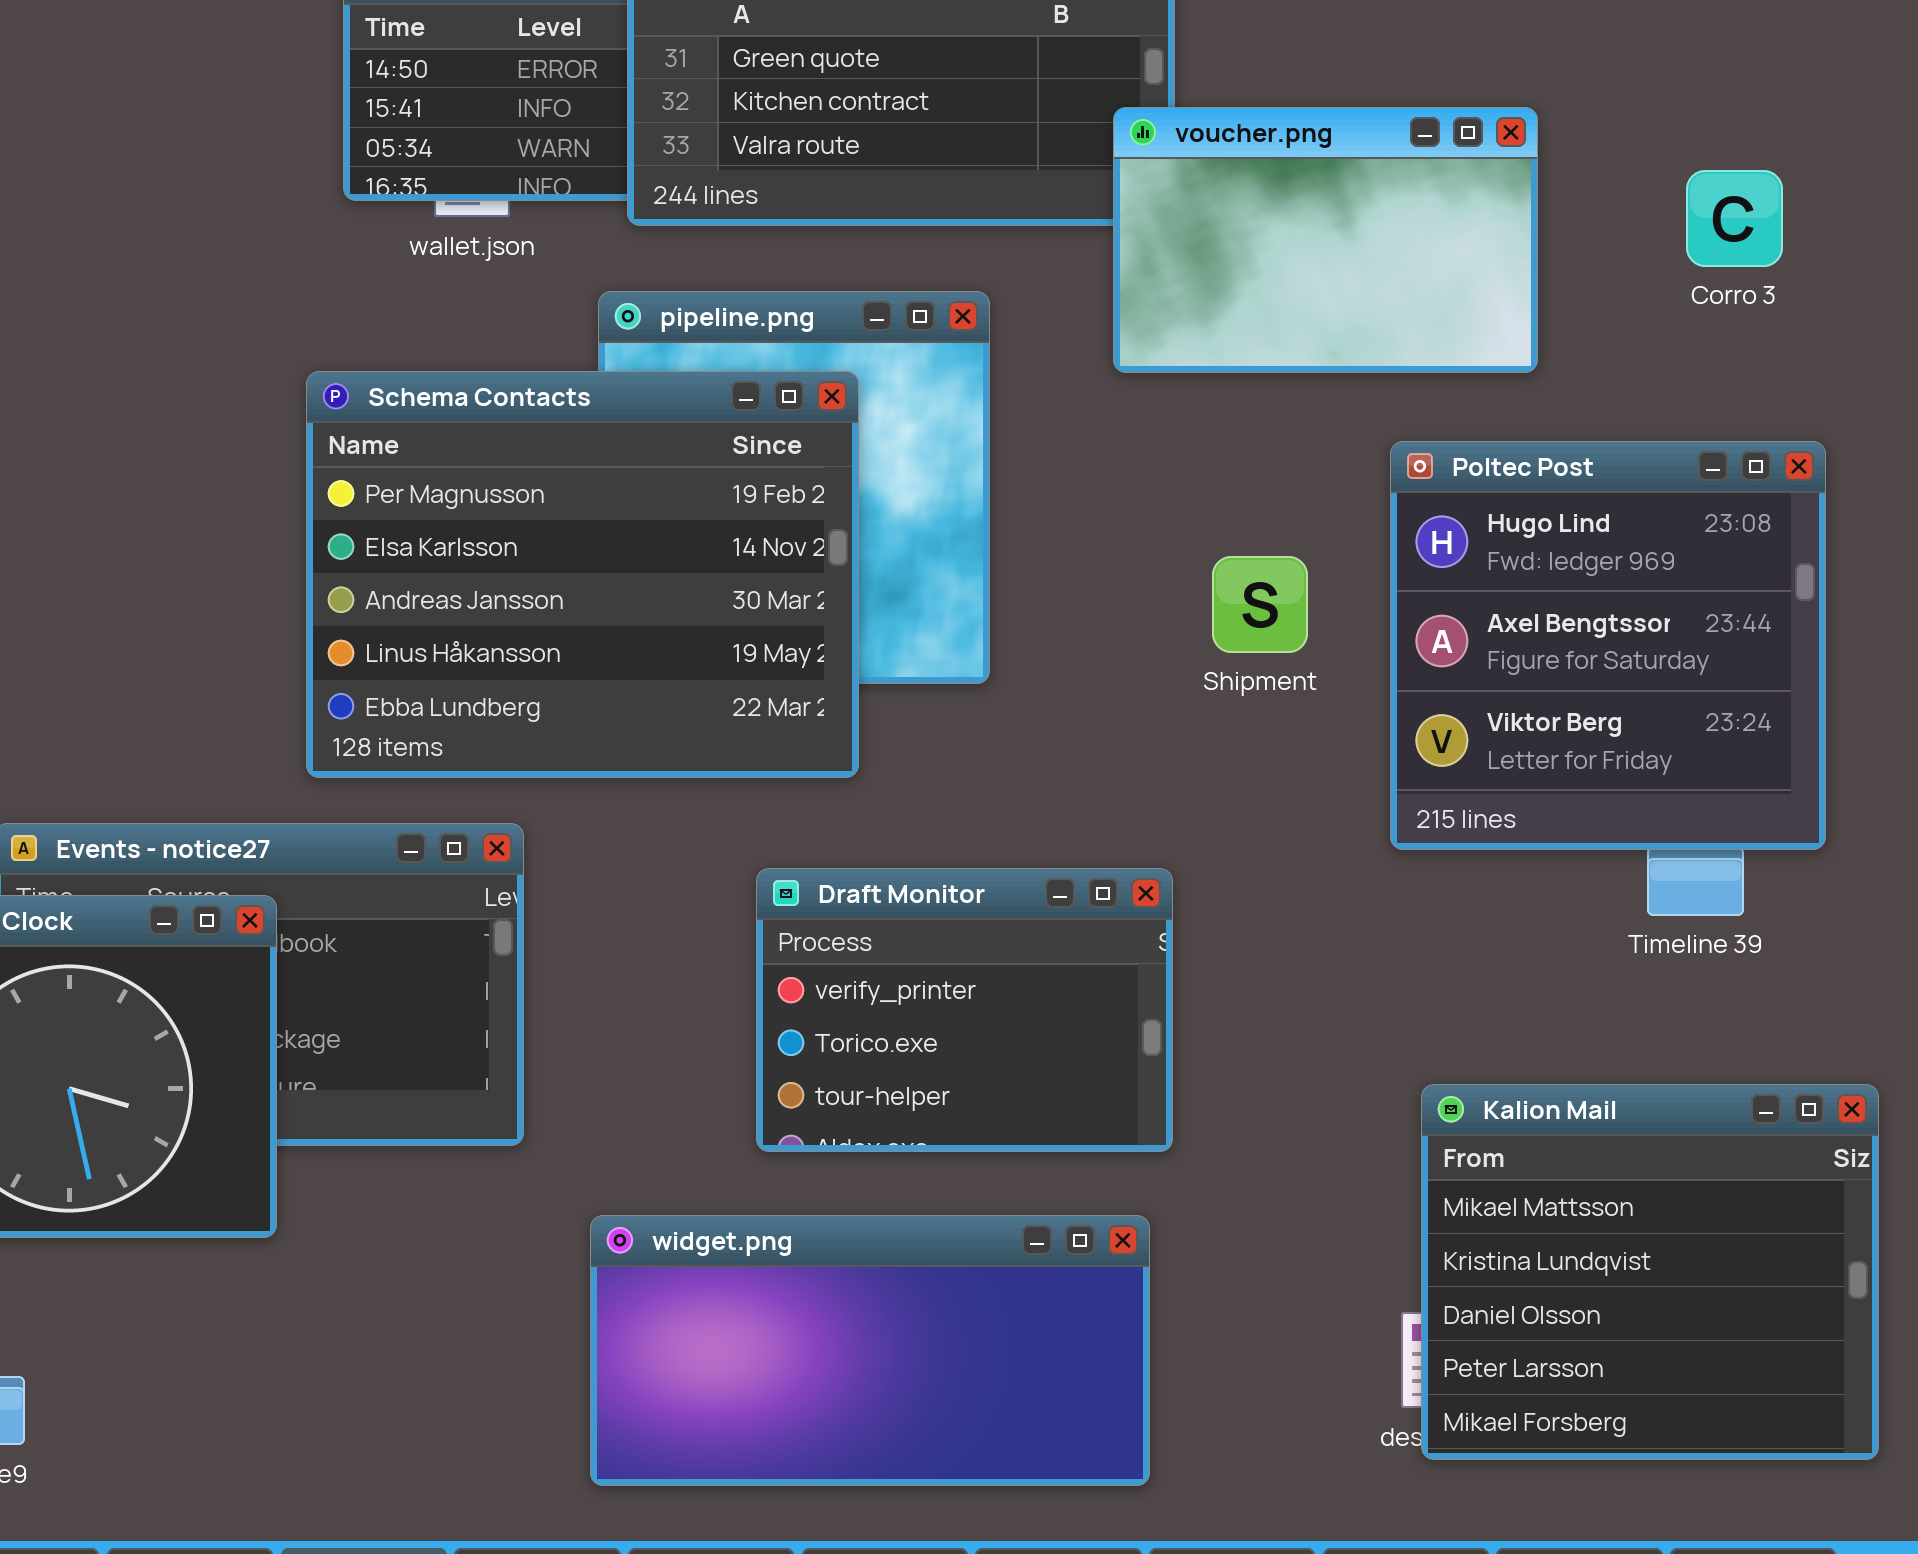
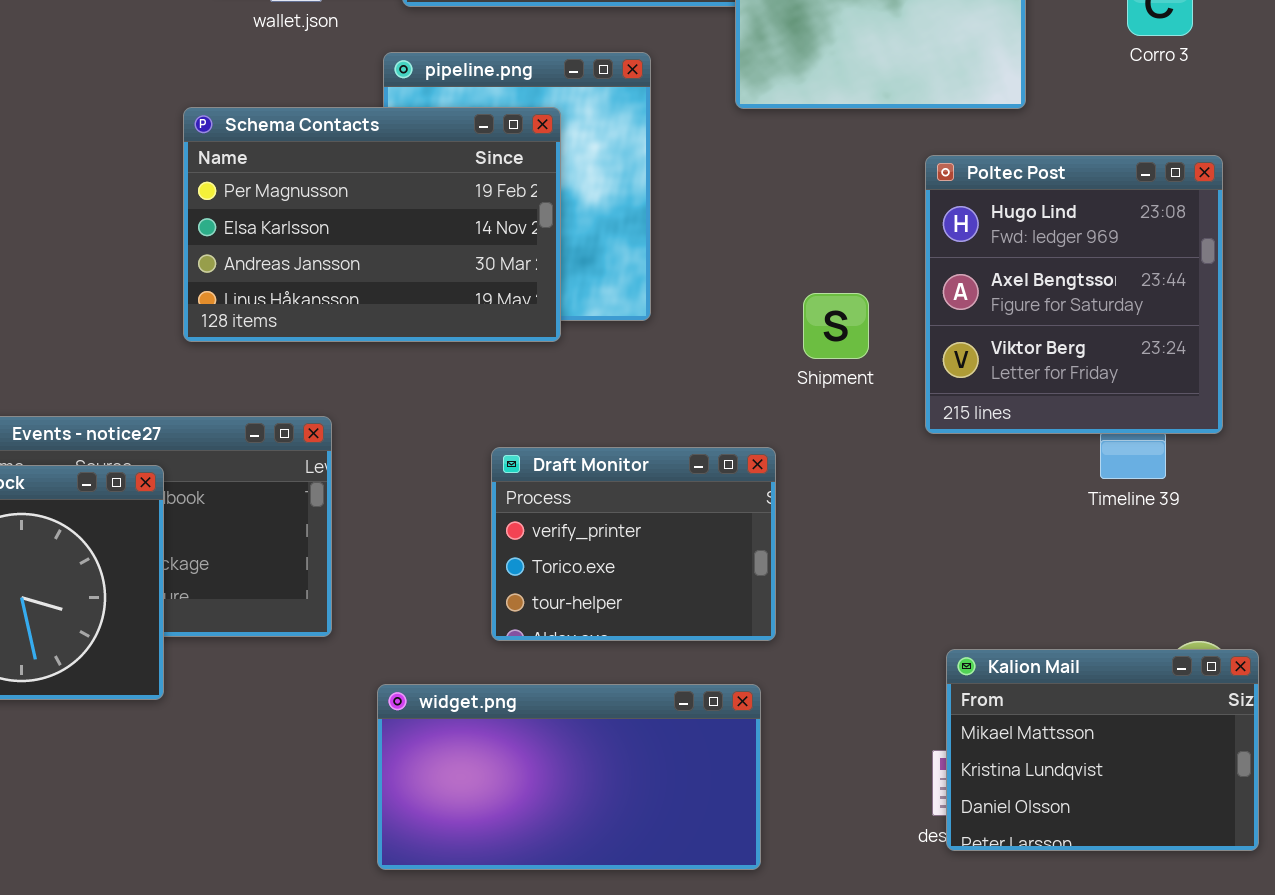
Schema Contacts: [306,371,859,778] -> [183,107,561,342], resized
Shipment: [1212,556,1308,653] -> [803,293,869,359], moved
Kalion Mail: [1421,1084,1879,1460] -> [946,649,1259,851], resized

